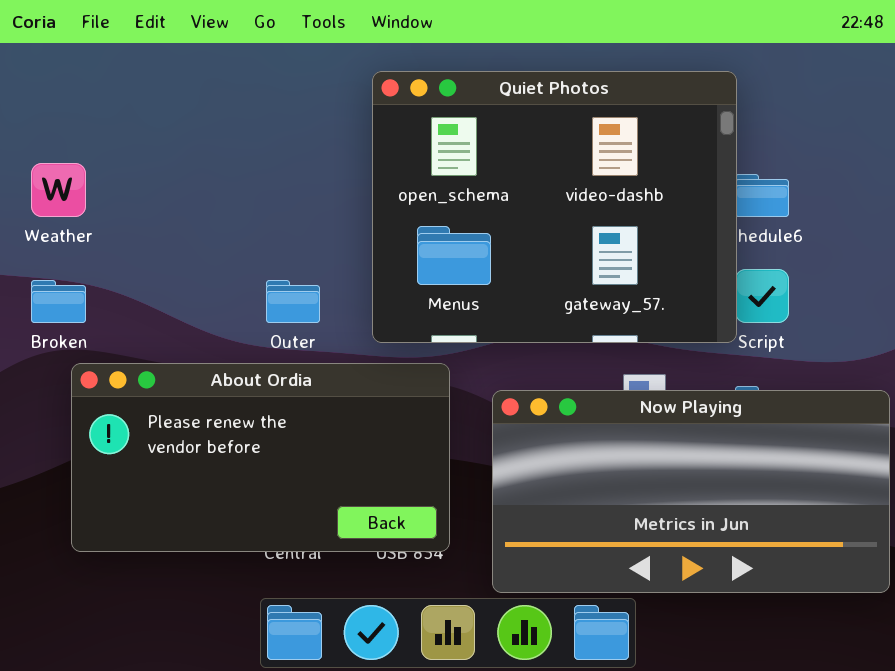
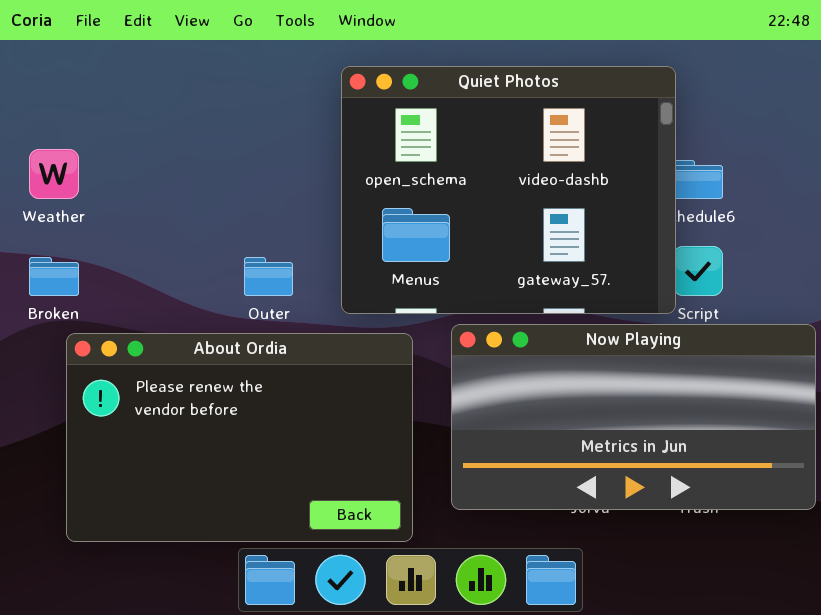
About Ordia: [71,363,450,552] -> [66,333,413,542], resized
Now Playing: [492,390,890,593] -> [451,324,816,510], moved

